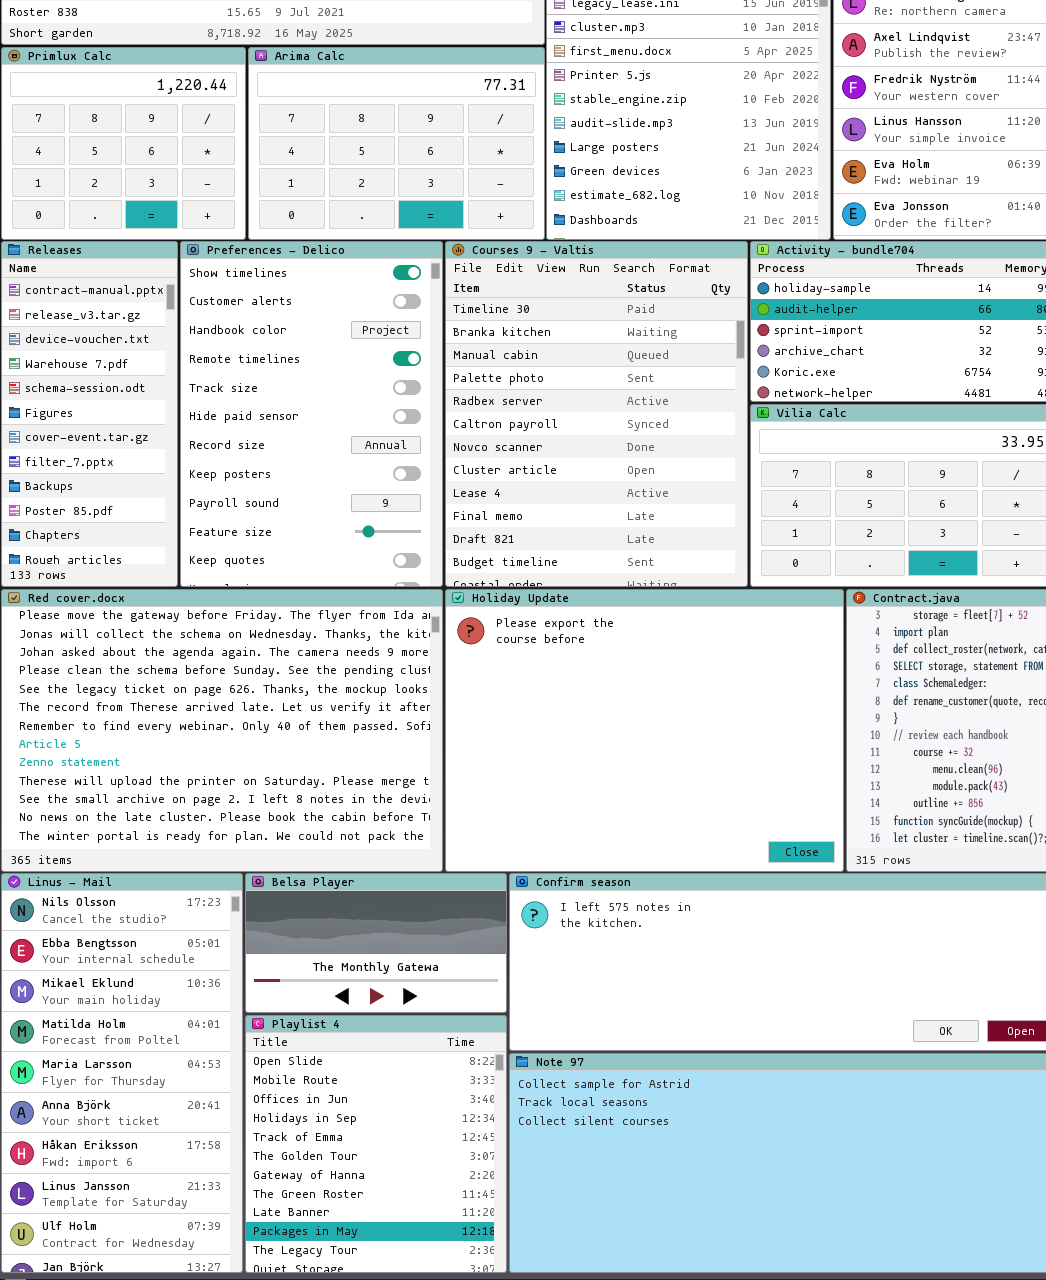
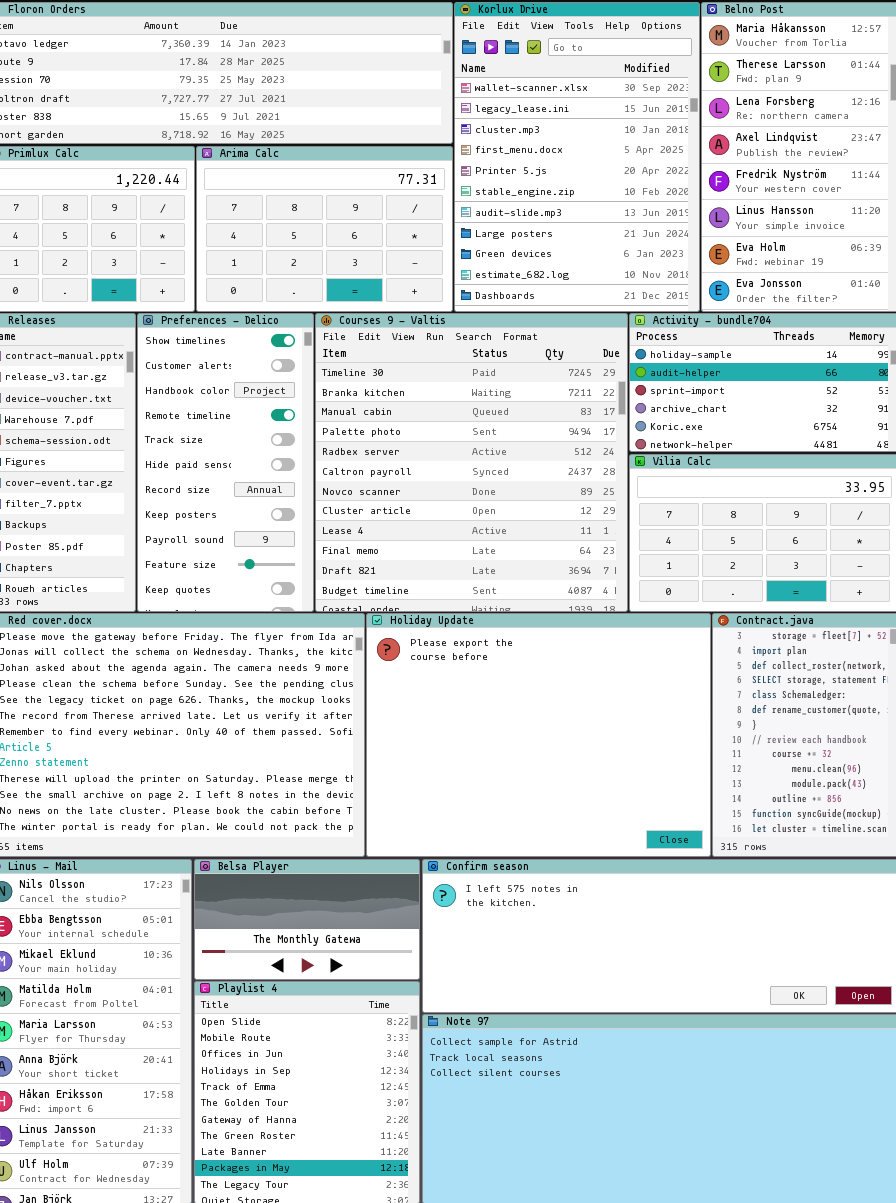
Preferences - Delico: [180,241,443,587] -> [137,313,314,612], resized
Courses 9 - Valtis: [445,241,748,587] -> [315,313,628,612], resized

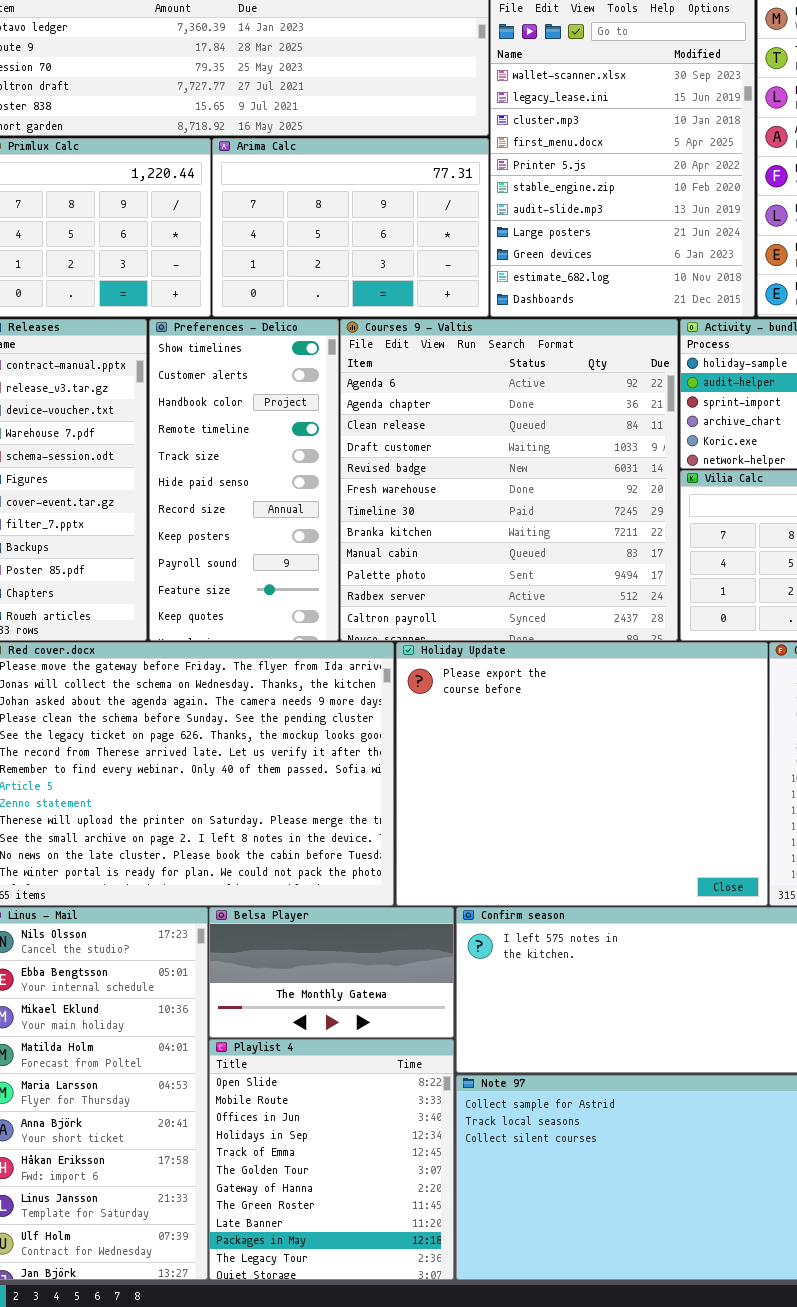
Courses 9 - Valtis: [315,313,628,612] -> [340,319,678,641], scrolled up 6 rows

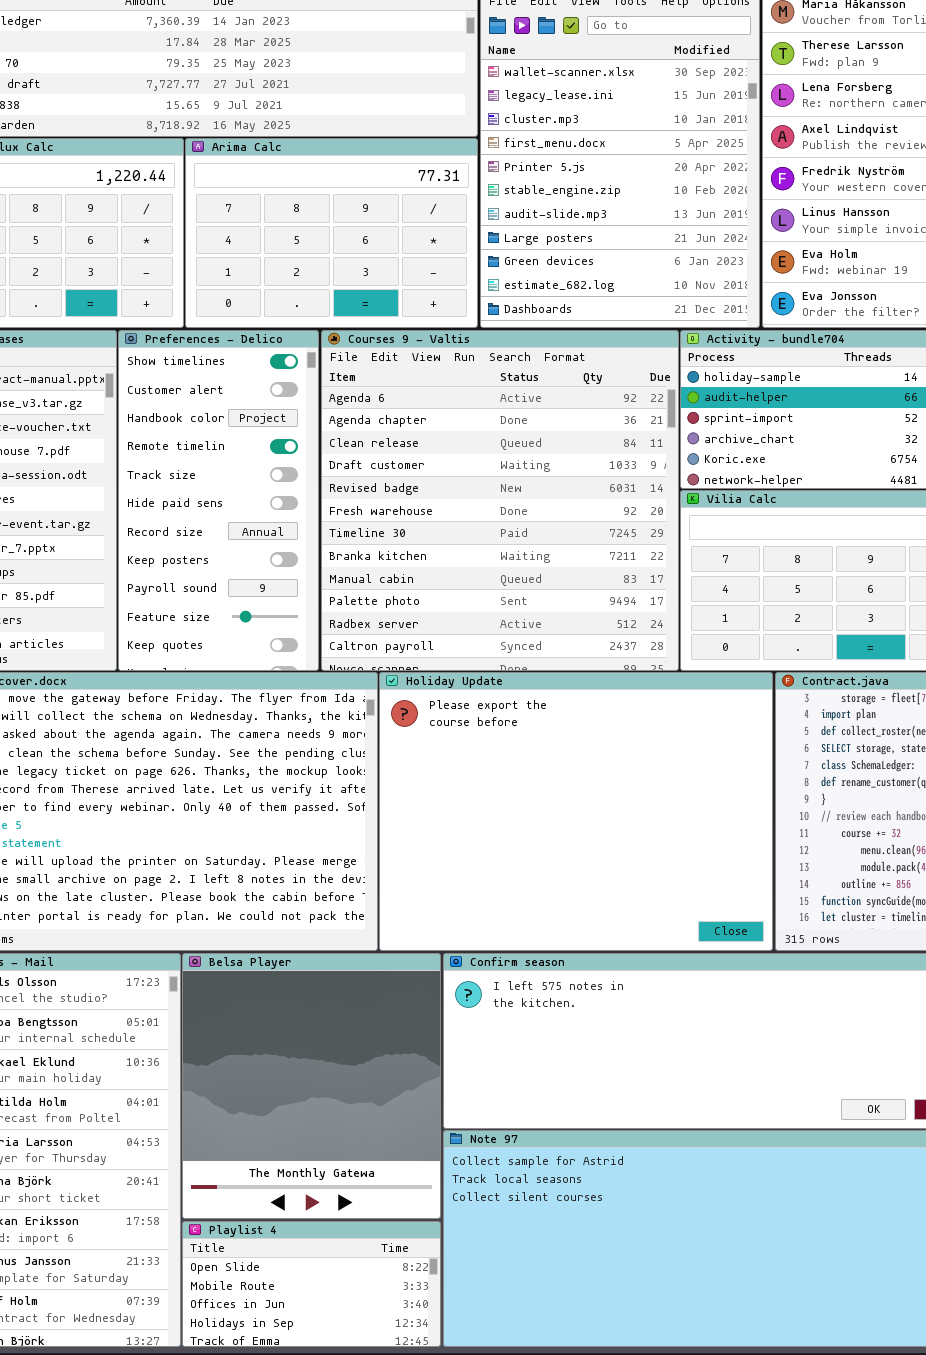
Belsa Player: [209,907,454,1038] -> [182,953,441,1219], resized
Playlist 4: [209,1039,454,1280] -> [182,1221,441,1347], resized

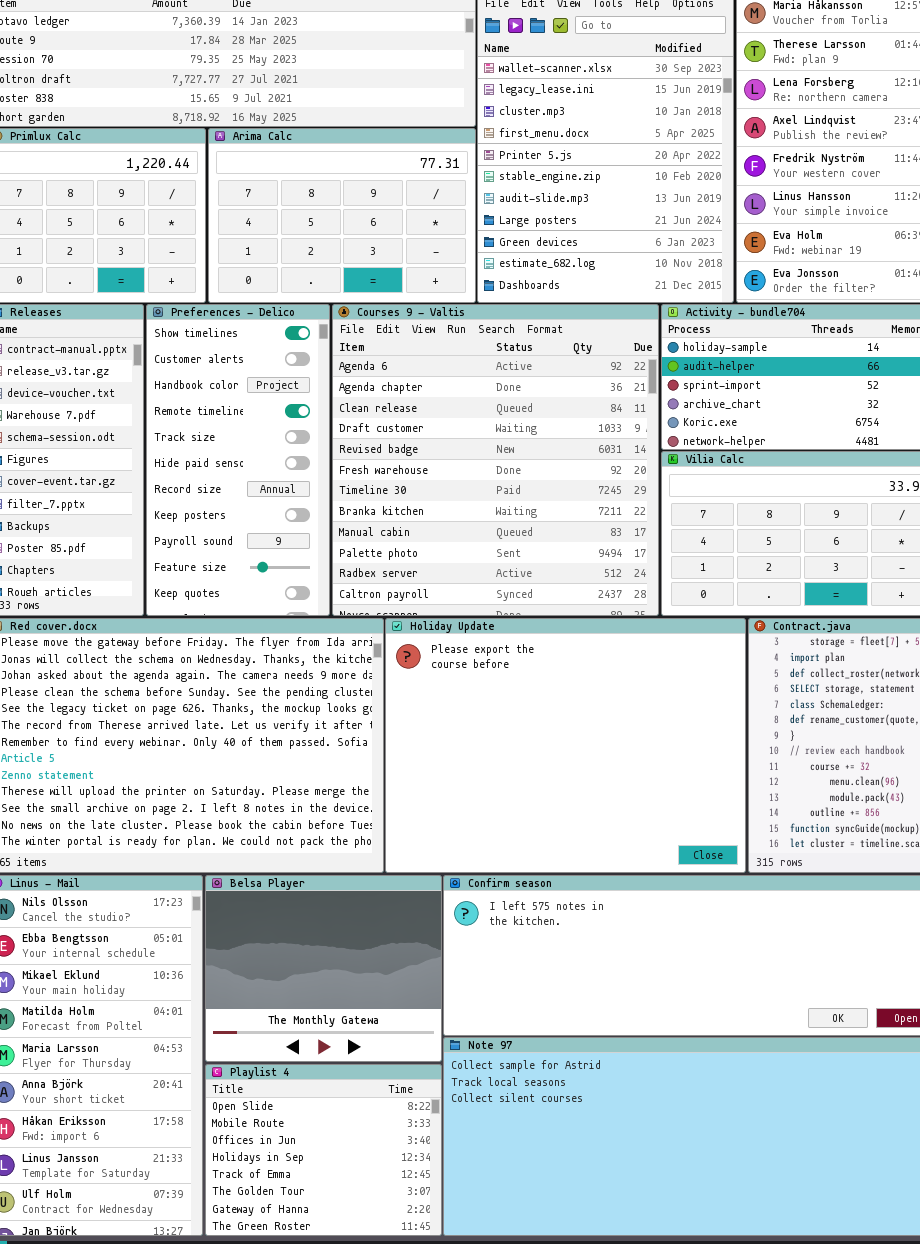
Belsa Player: [182,953,441,1219] -> [205,875,442,1062], resized
Playlist 4: [182,1221,441,1347] -> [205,1064,442,1236], resized

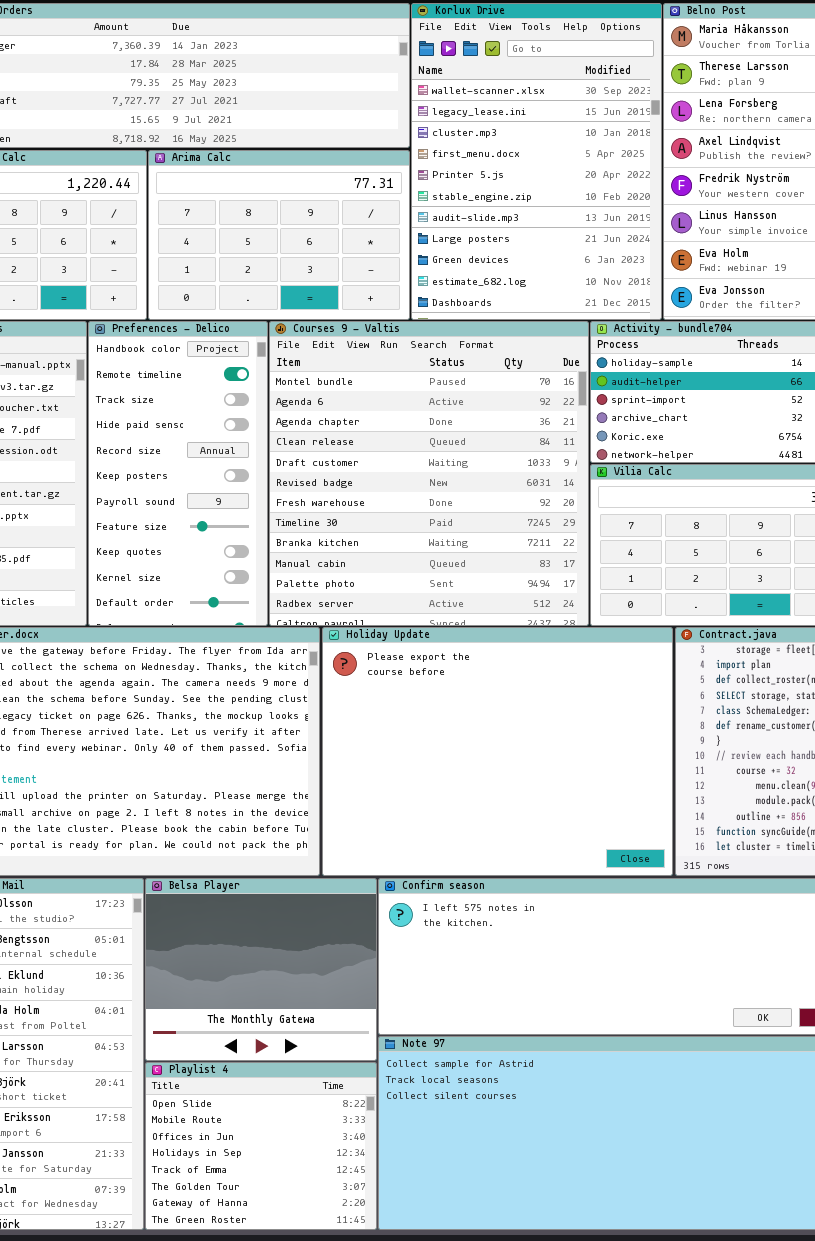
Preferences - Delico: [146,304,330,616] -> [88,321,268,626], scrolled down 2 rows
Courses 9 - Valtis: [332,304,659,616] -> [269,321,589,626], scrolled up 1 row

